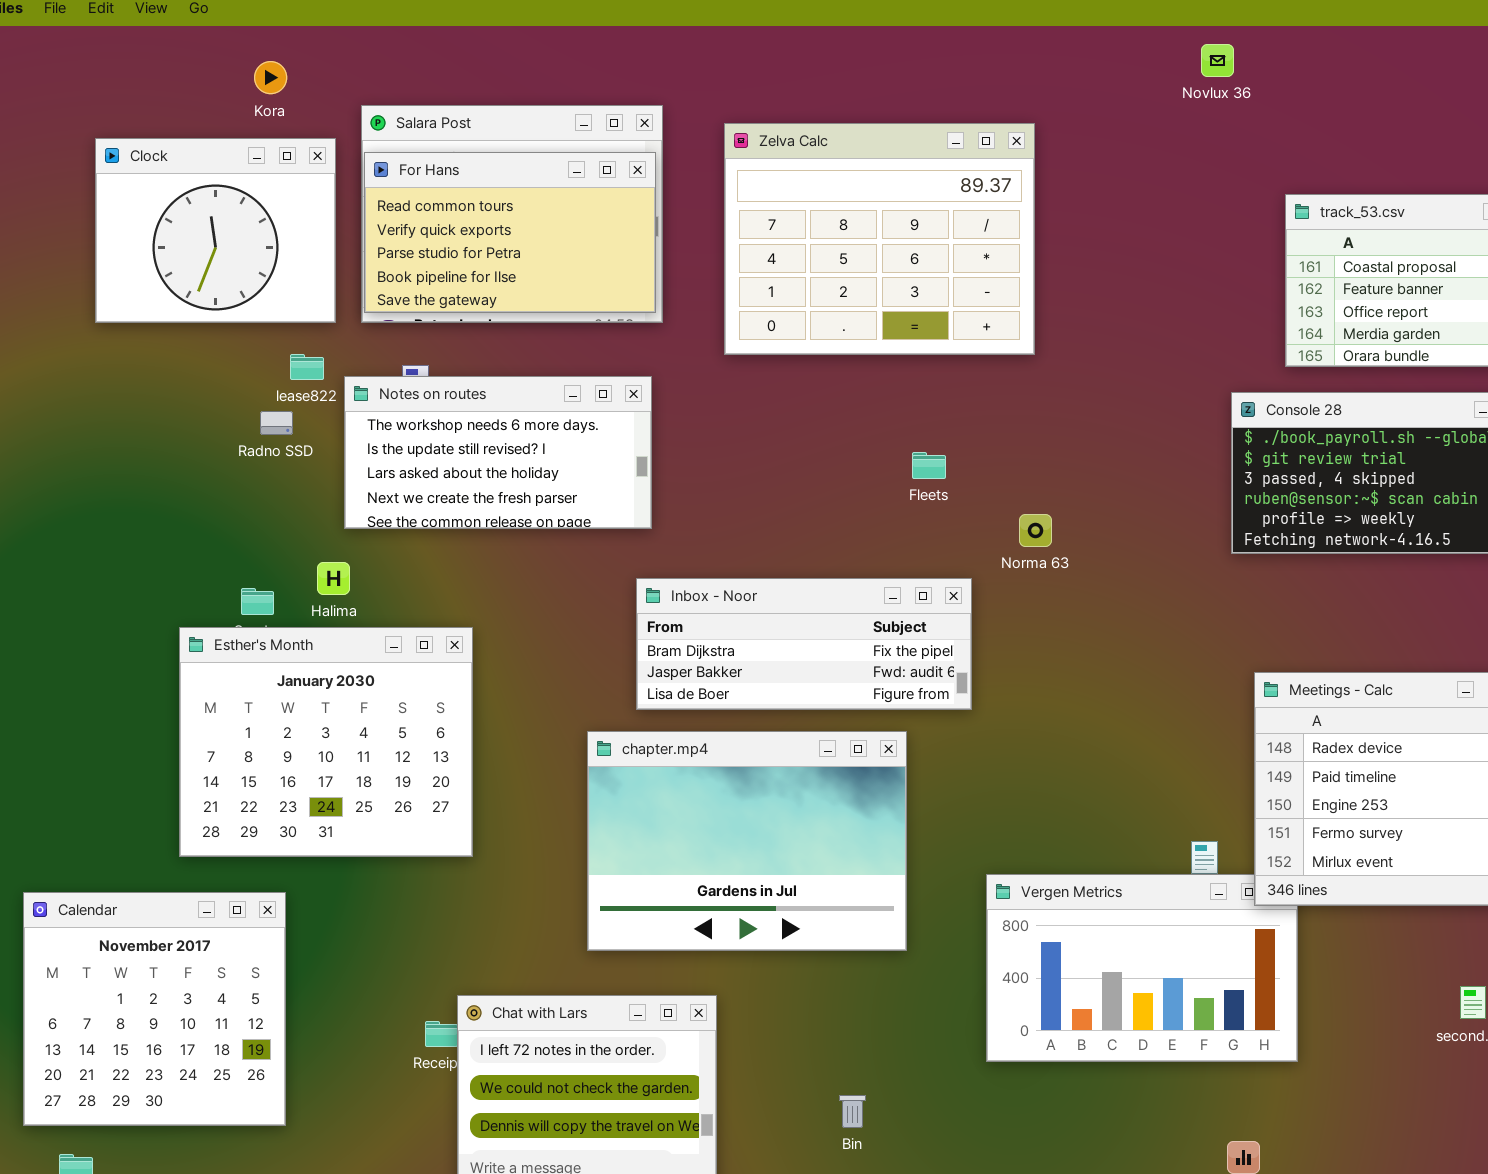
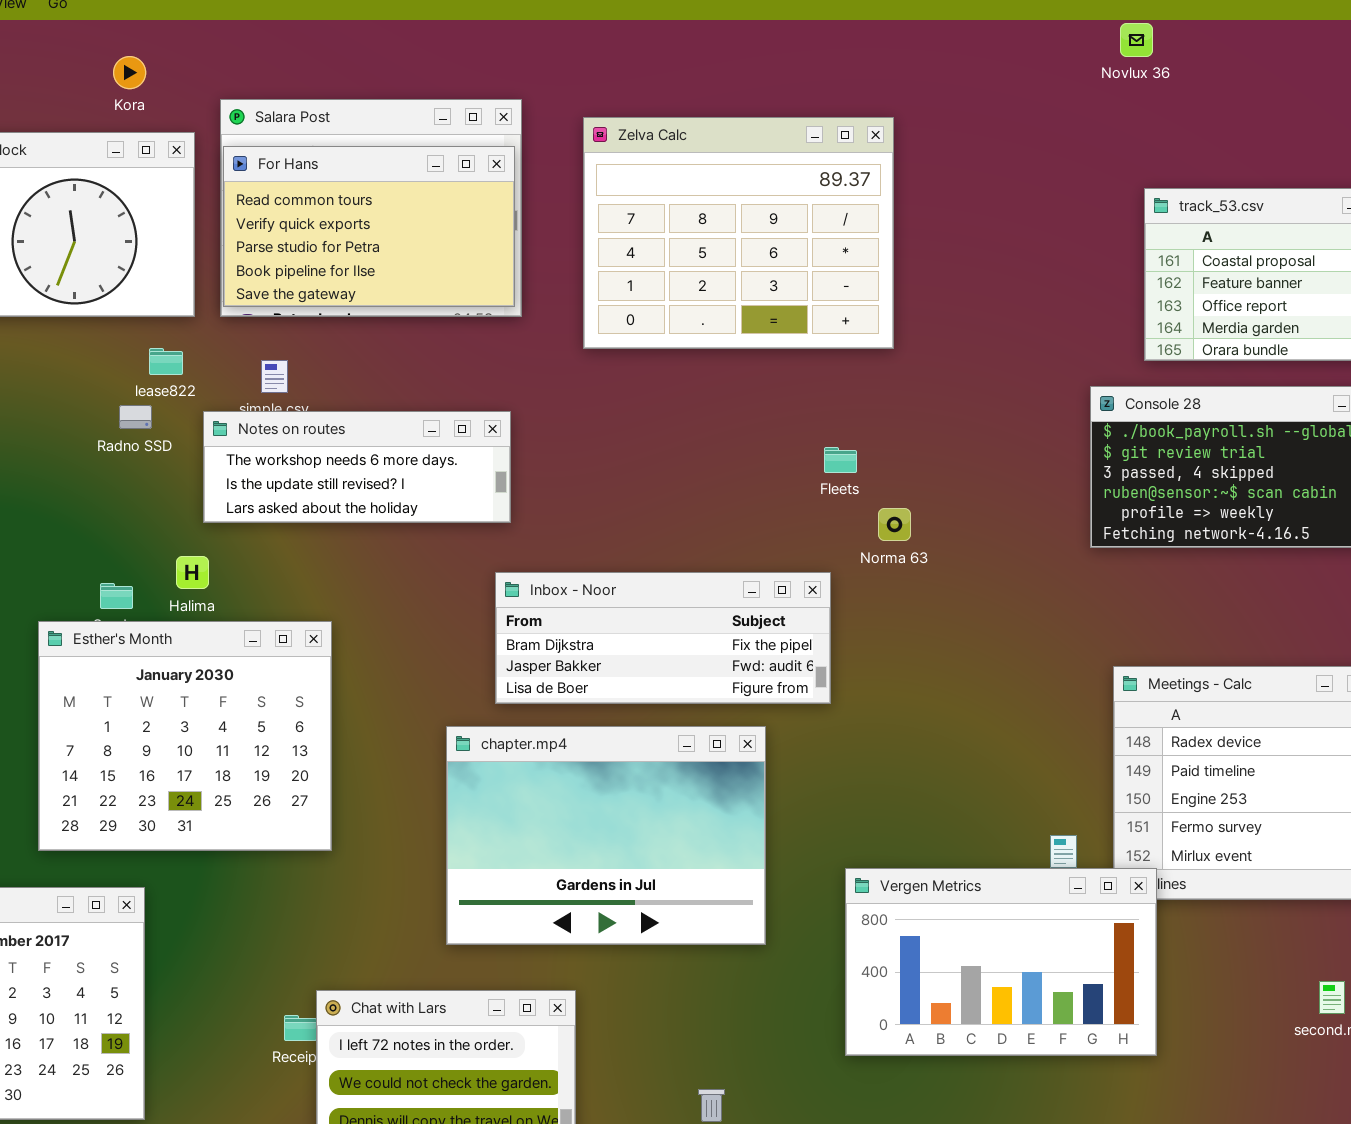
Novlux 36: [1201,44,1234,77] -> [1120,23,1153,57], moved
Notes on routes: [344,376,652,529] -> [203,411,511,523], resized
Fleets: [912,452,946,479] -> [824,447,857,473], moved
Vergen Metrics: [986,874,1298,1062] -> [845,868,1157,1056], raised

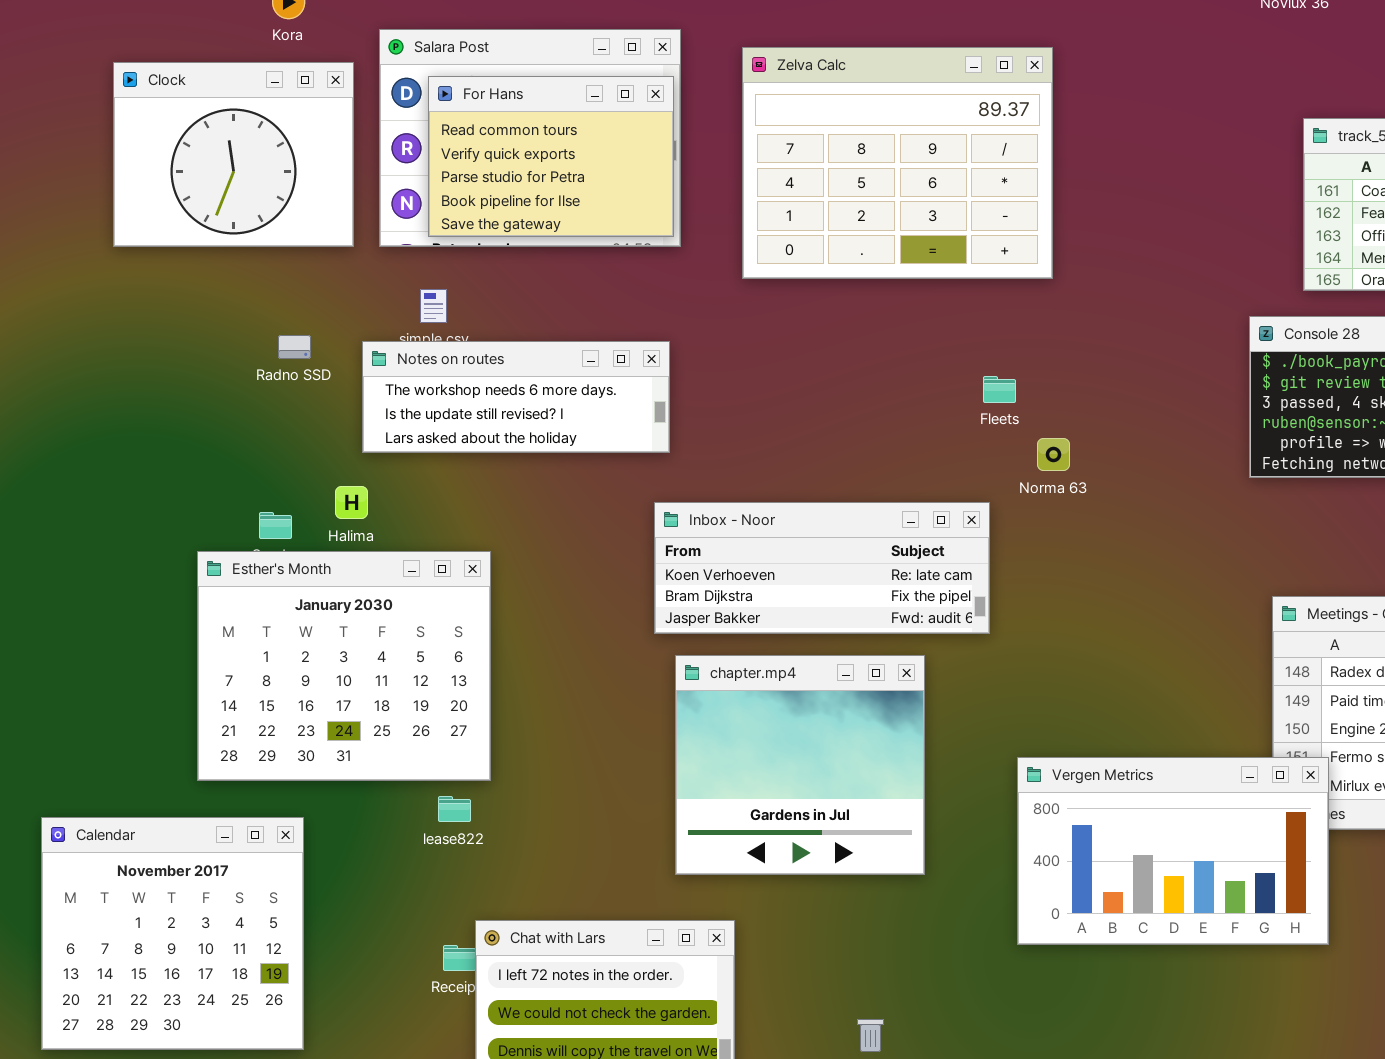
For Hans: [223,146,515,307] -> [428,76,674,237], resized
lease822: [149,348,183,375] -> [438,796,471,822], moved
Inbox - Noor: [495,572,831,704] -> [654,502,990,634], scrolled up 1 row
chapter.mp4: [446,726,766,945] -> [675,655,925,875], resized
Vergen Metrics: [845,868,1157,1056] -> [1017,757,1329,945], moved

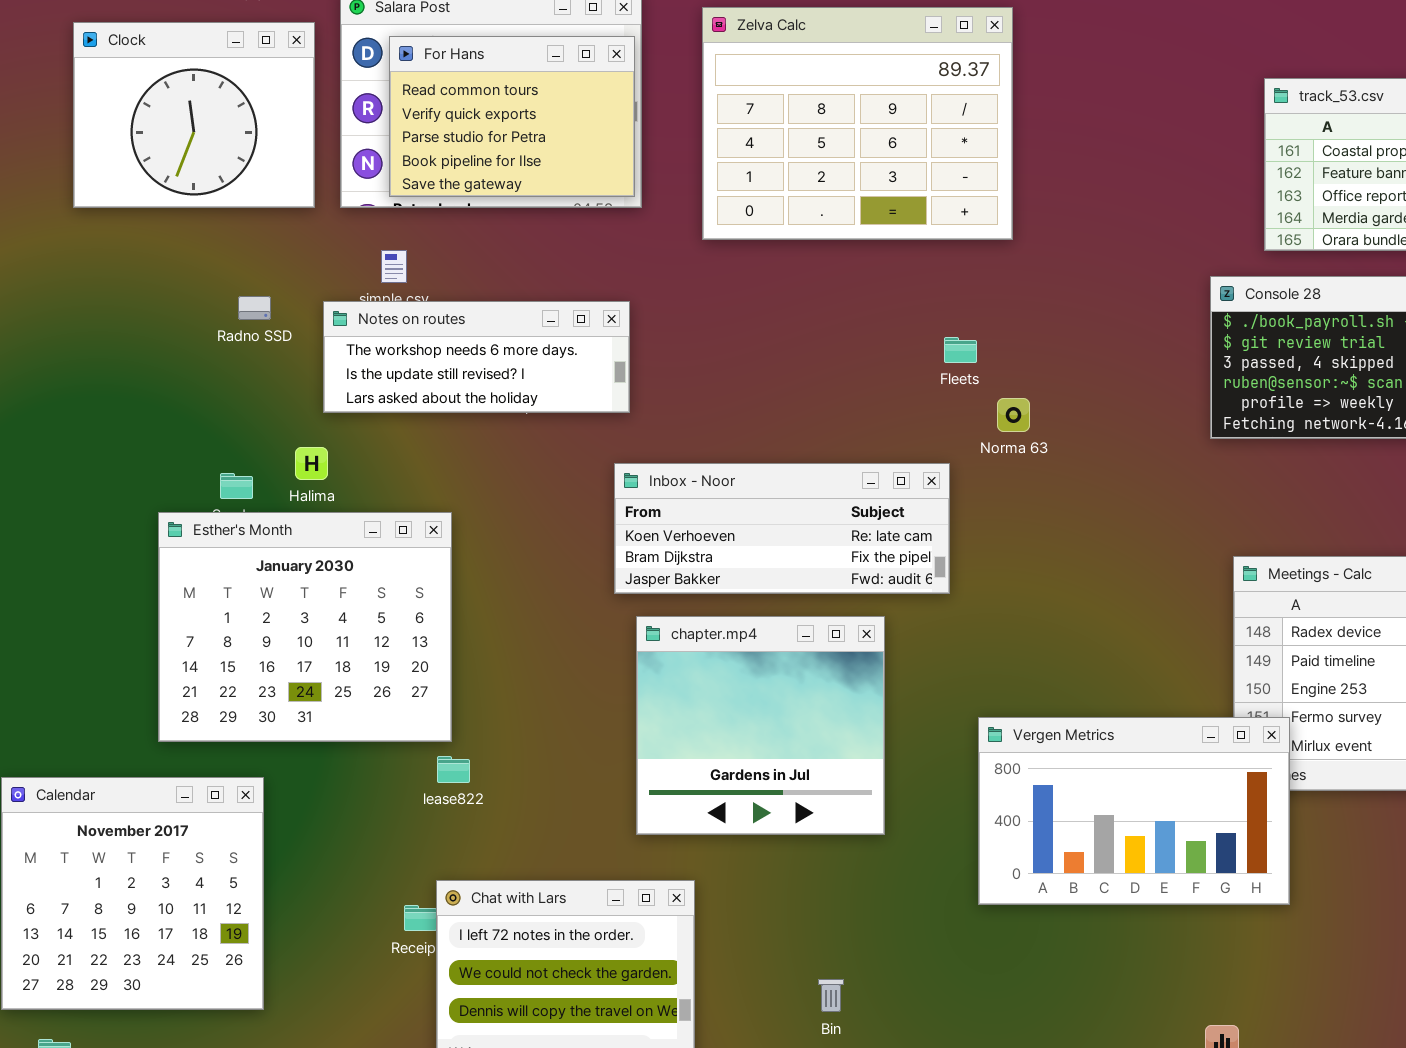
lease822: [438,796,471,822] -> [437,756,470,783], moved

